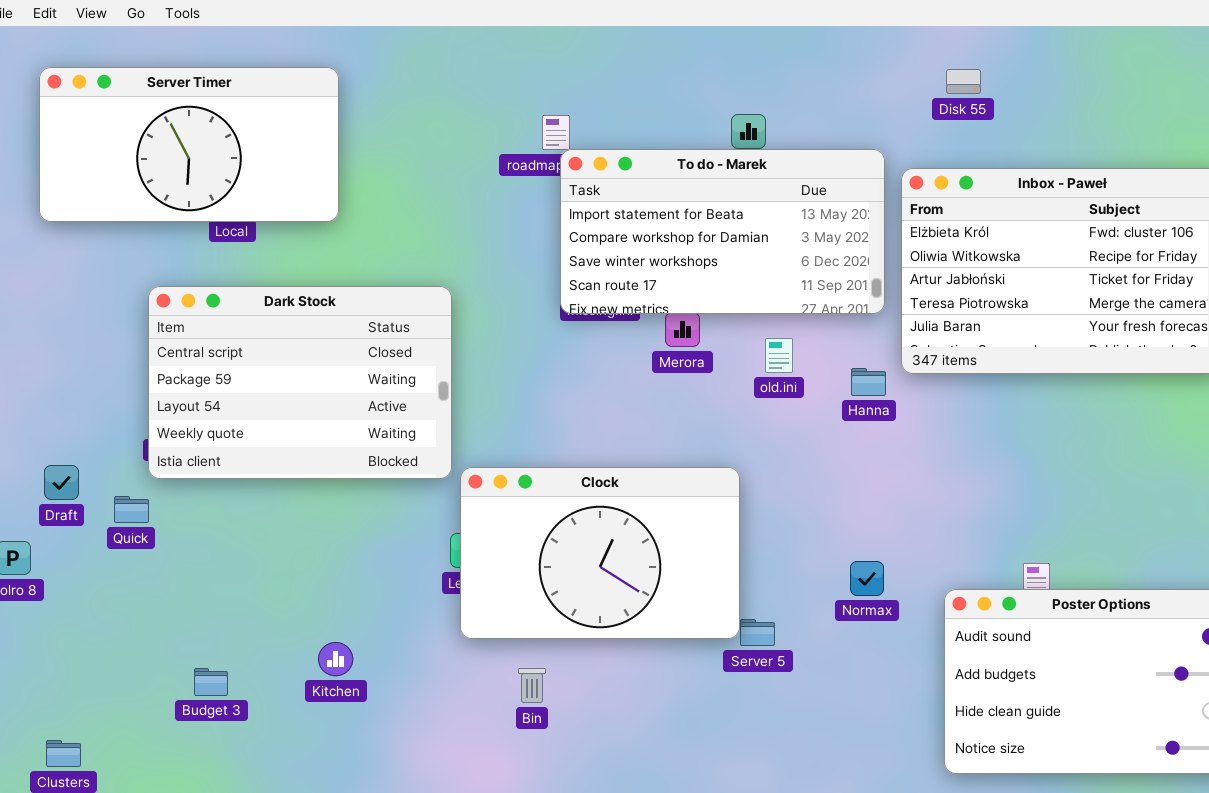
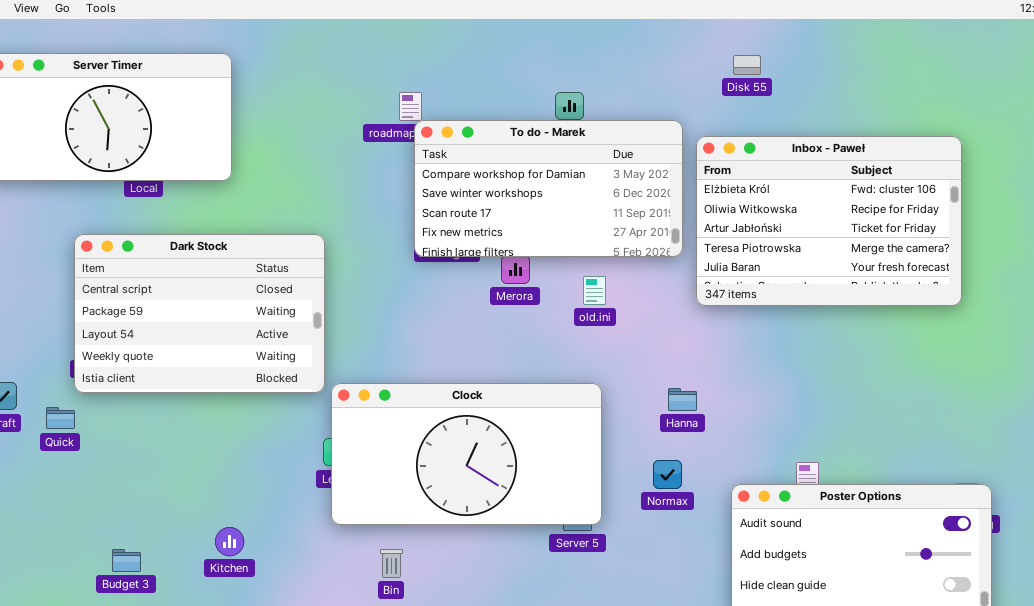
To do - Marek: [560,149,885,314] -> [414,120,683,257], scrolled down 1 row
Hanna: [851,368,886,396] -> [668,388,697,411], moved
Clock: [460,467,740,639] -> [331,383,602,525], resized

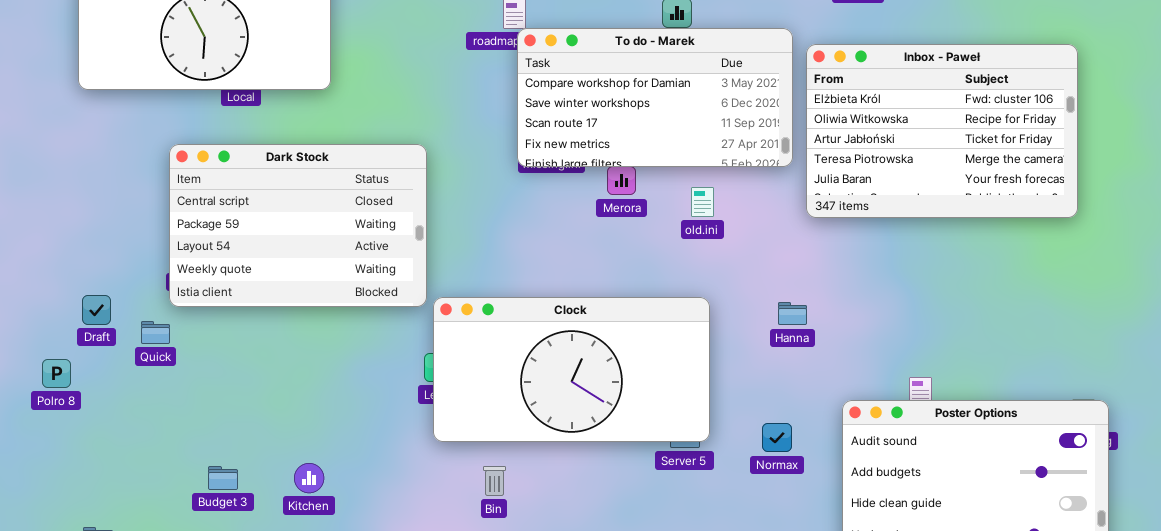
Normax: [653,460,682,489] -> [762,423,792,452], moved
Kitchen: [215,527,244,556] -> [294,463,324,493], moved

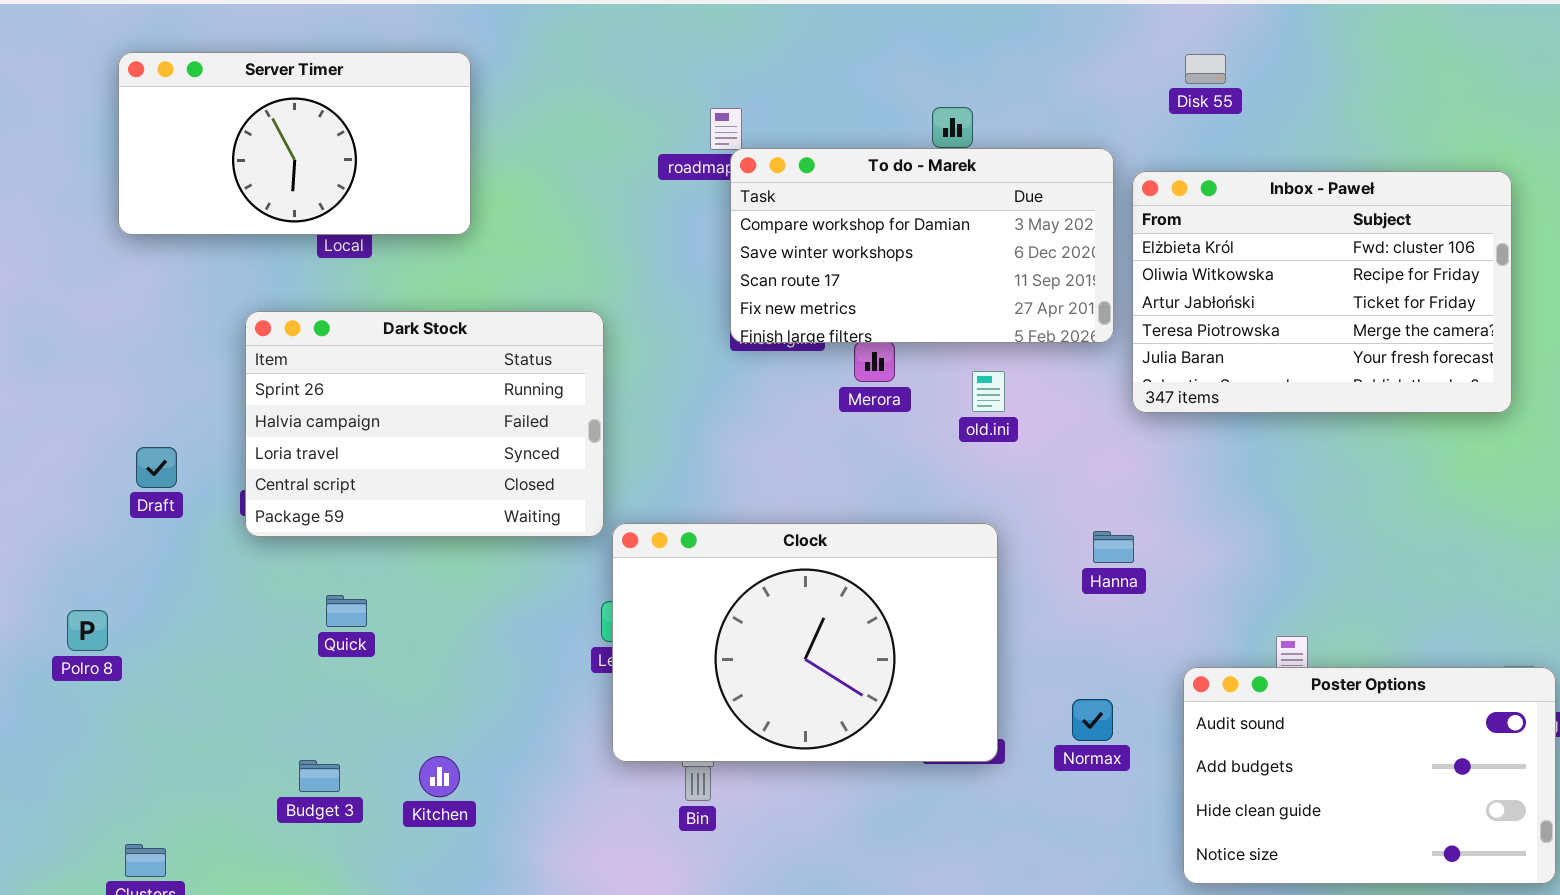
Dark Stock: [169,144,427,307] -> [245,311,604,537], scrolled up 3 rows
Draft: [82,295,111,325] -> [136,447,177,488], moved
Clock: [433,297,710,442] -> [612,523,998,762], resized
Quick: [141,321,170,344] -> [326,595,367,627], moved

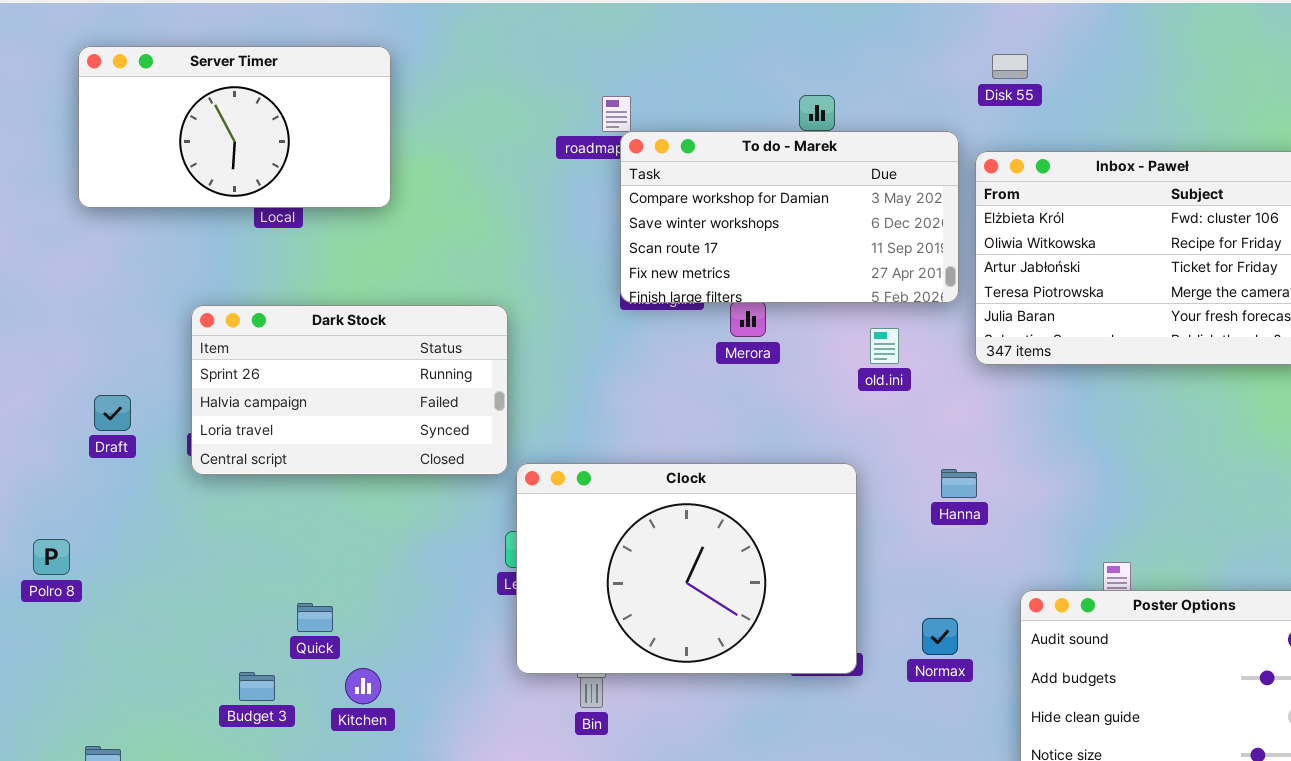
Disk 55: [1185,54,1226,84] -> [992,54,1028,79], moved
Dark Stock: [245,311,604,537] -> [191,305,508,475], resized
old.ini: [972,371,1005,412] -> [870,328,899,364], moved
Quick: [326,595,367,627] -> [297,603,333,632], moved

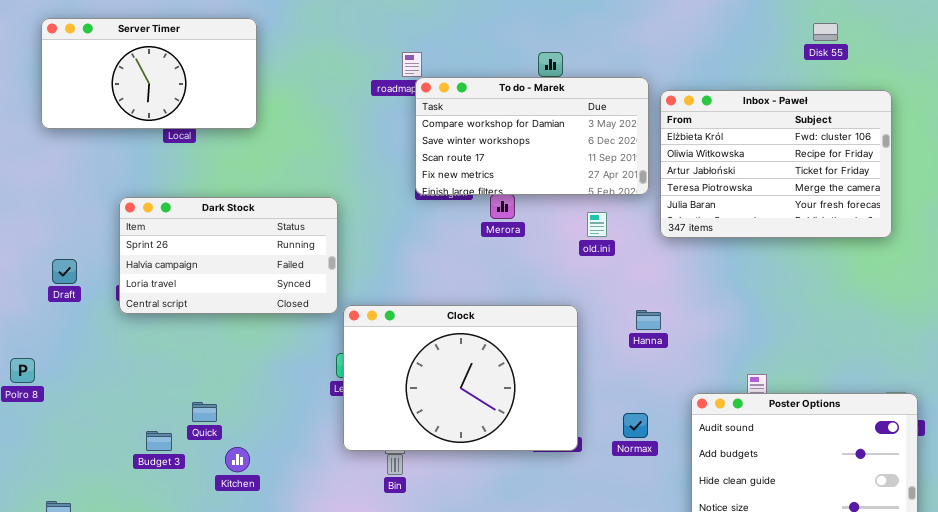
Disk 55: [992,54,1028,79] -> [813,23,838,41], moved
Budget 3: [239,672,275,701] -> [146,431,172,451], moved

